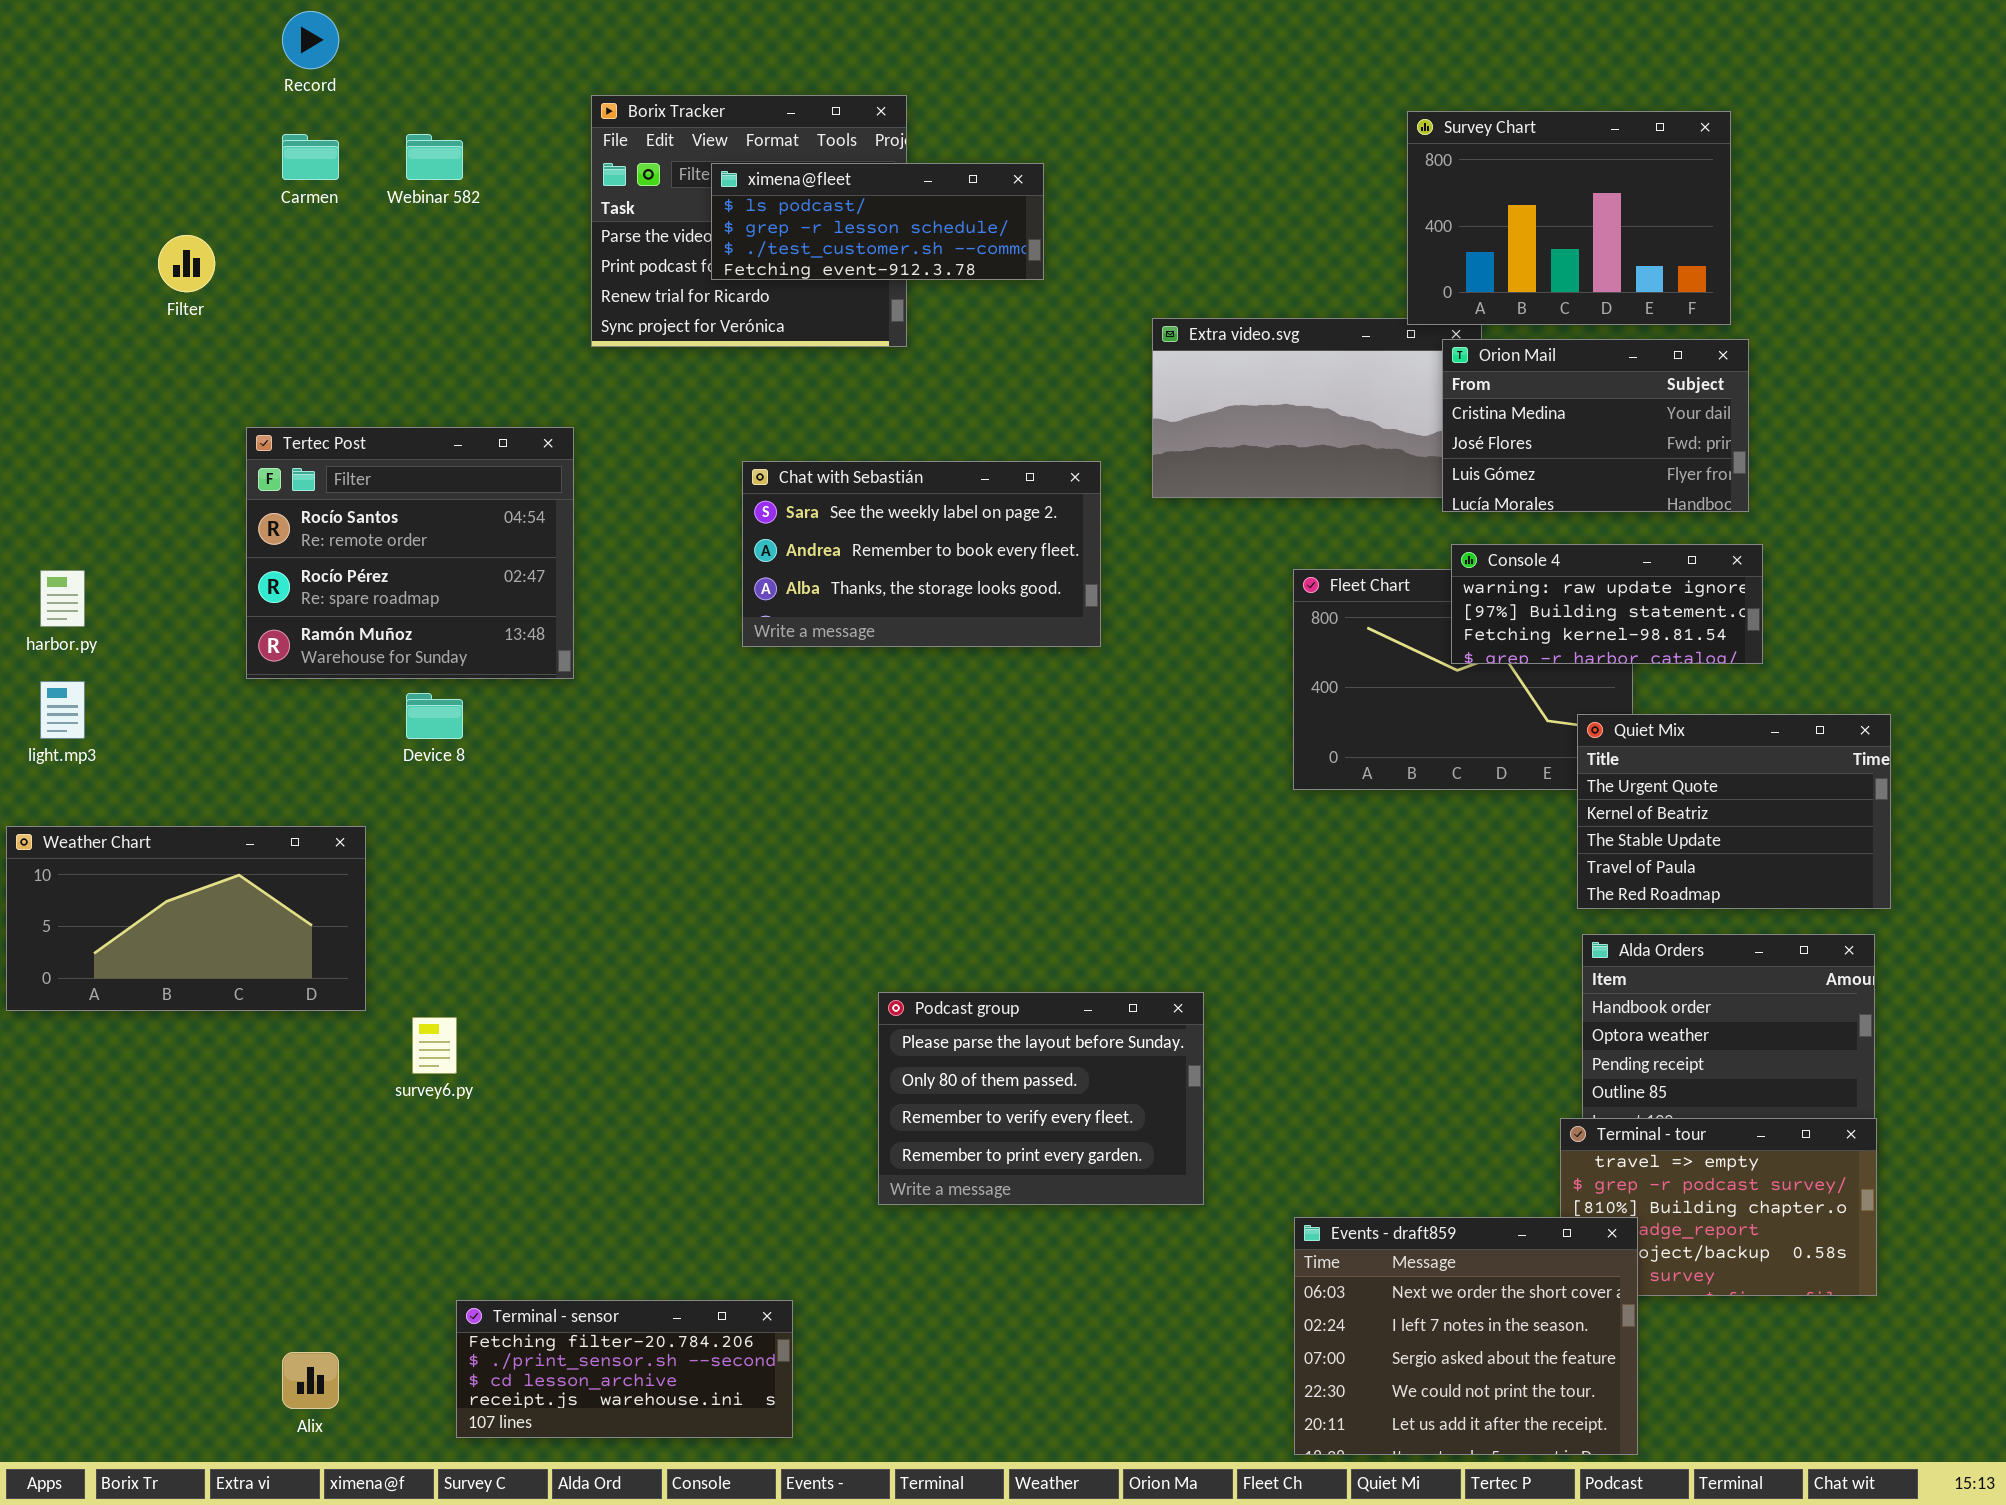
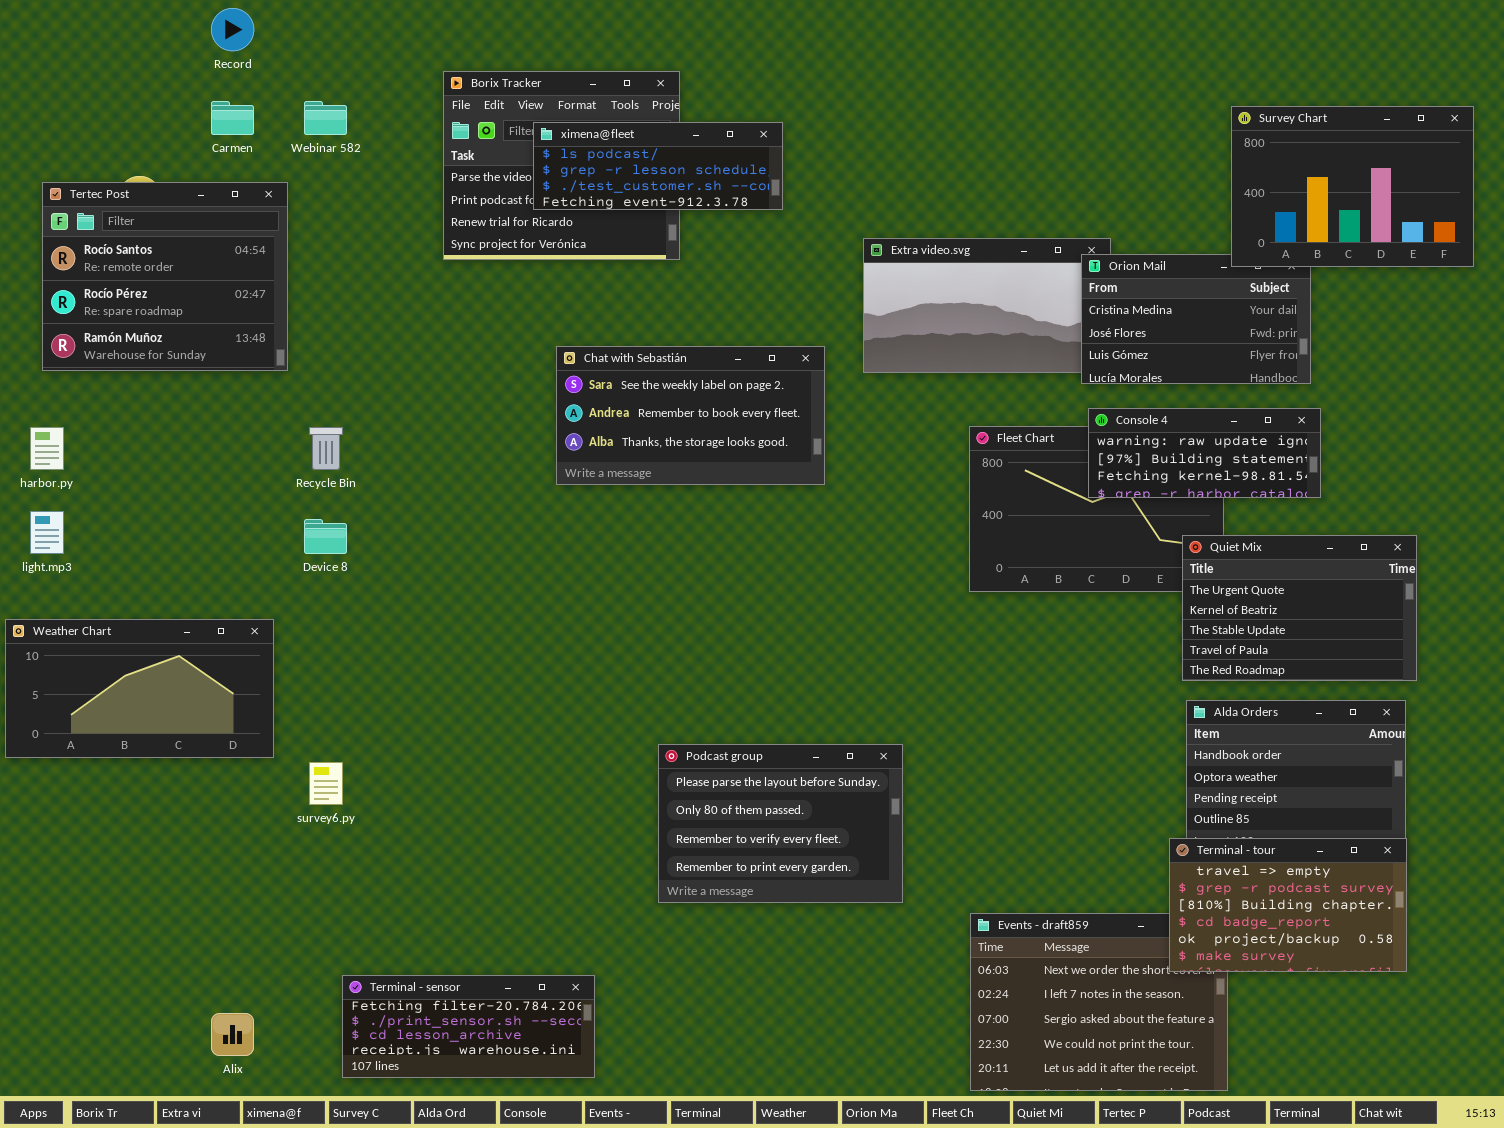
Survey Chart: [1407,111,1731,325] -> [1231,106,1474,267], moved
Tertec Post: [246,427,574,679] -> [42,182,288,371], moved
Terminal - tour: [1560,1118,1877,1296] -> [1169,838,1407,972], raised

